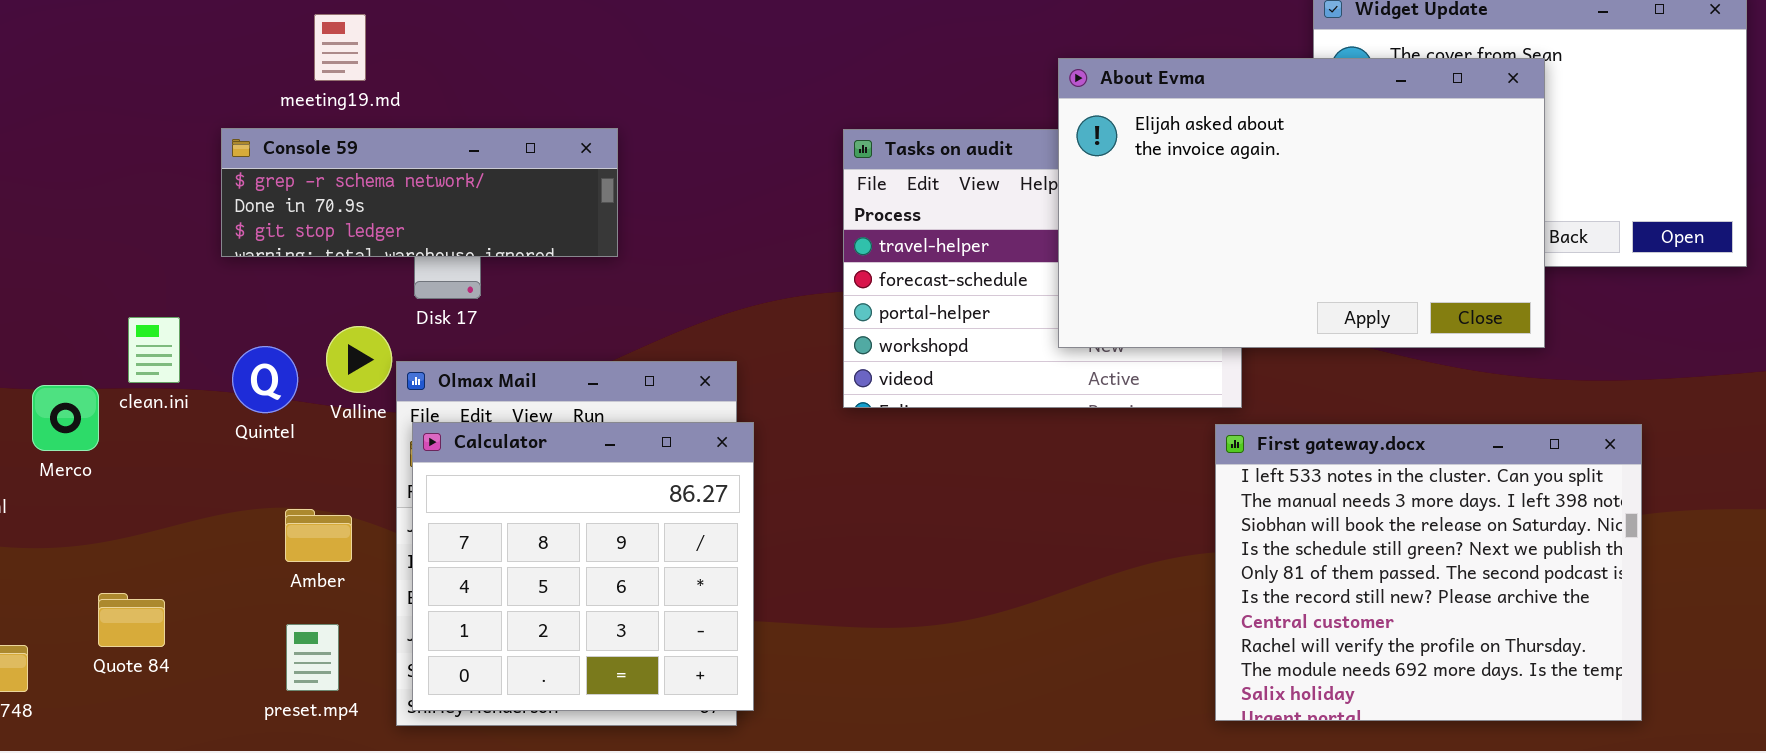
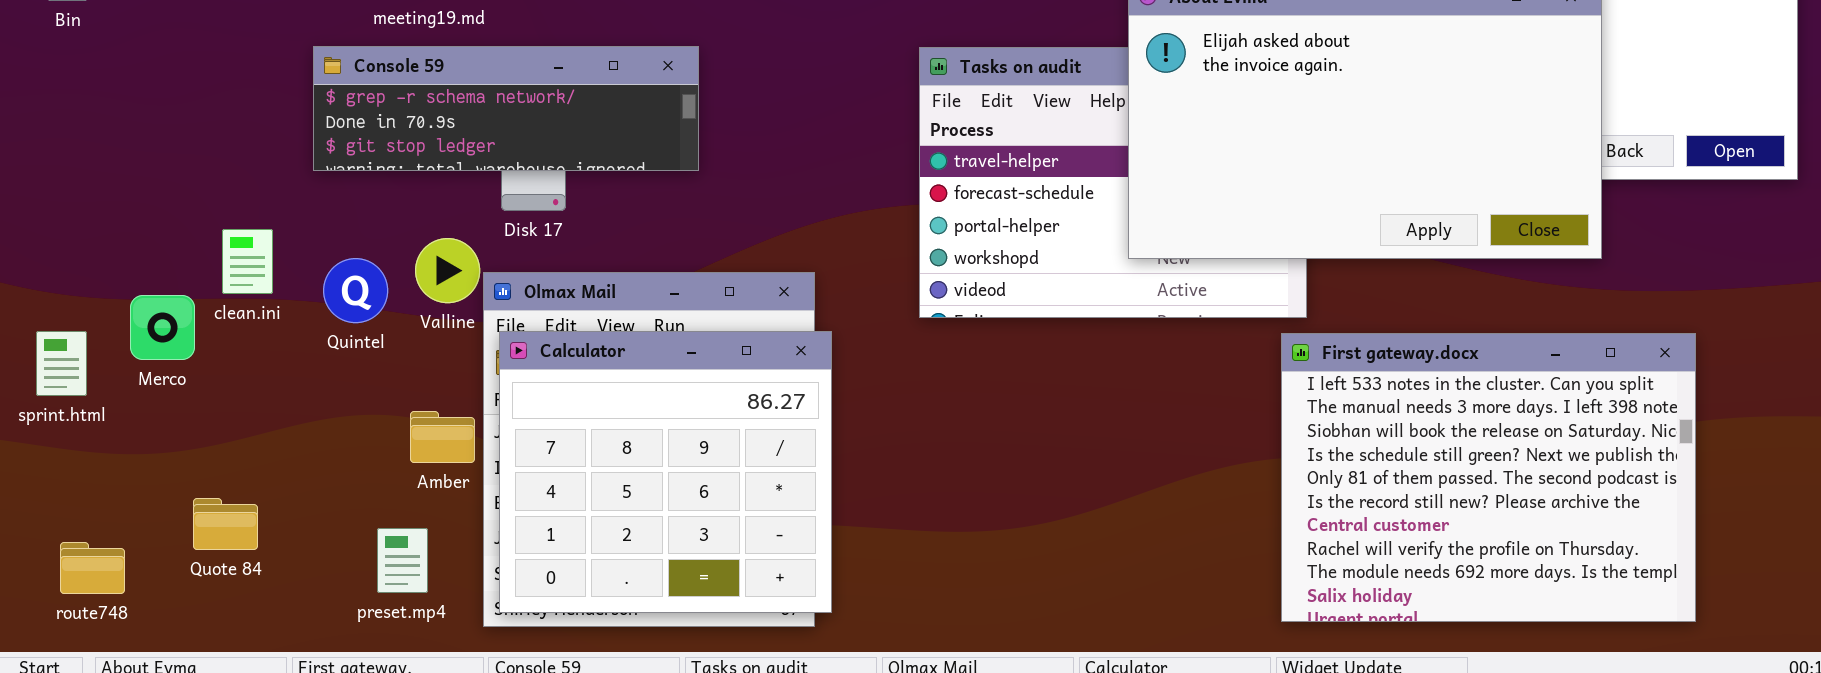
Amber: [285,509,352,562] -> [410,411,475,463], moved

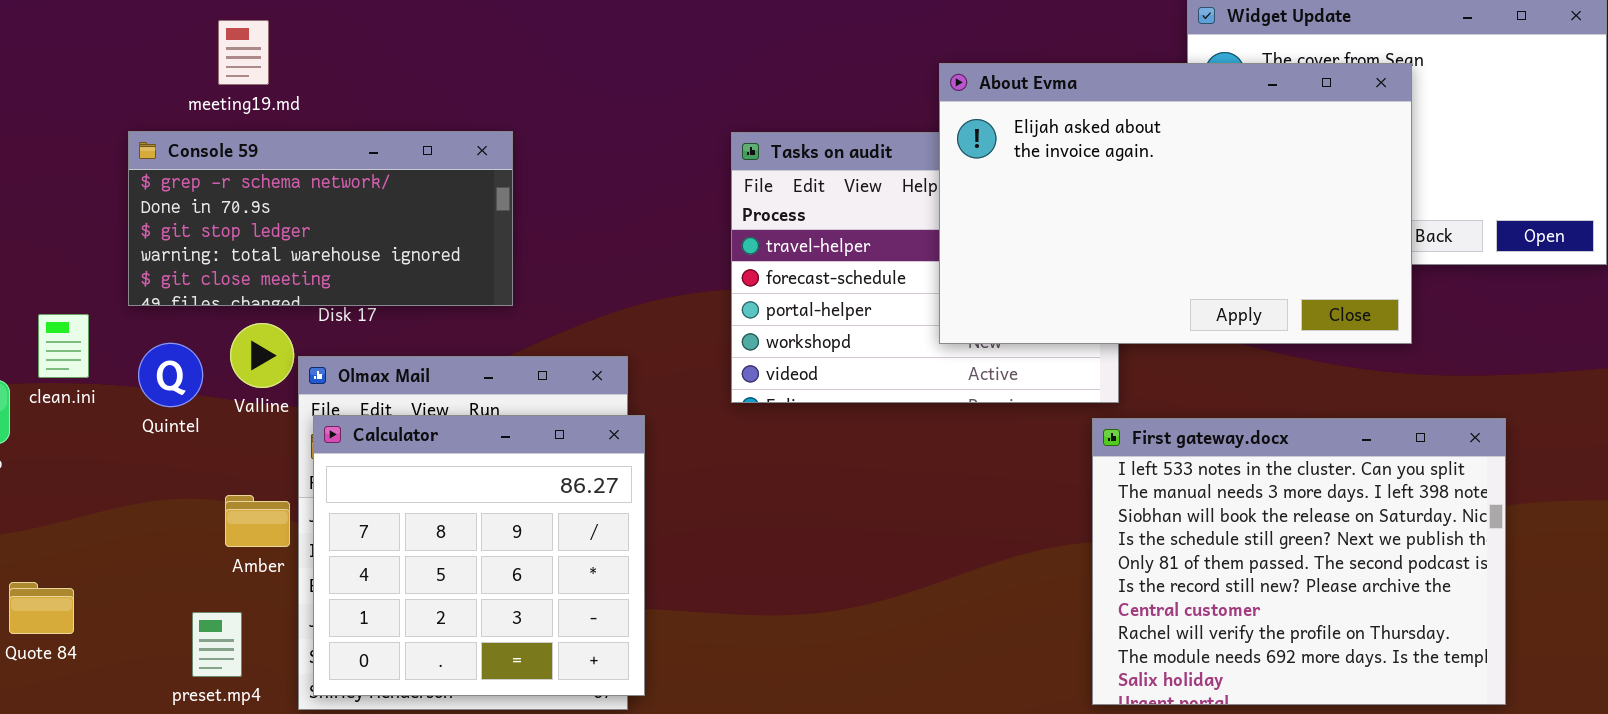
Console 59: [313,46,699,171] -> [128,131,513,306], resized

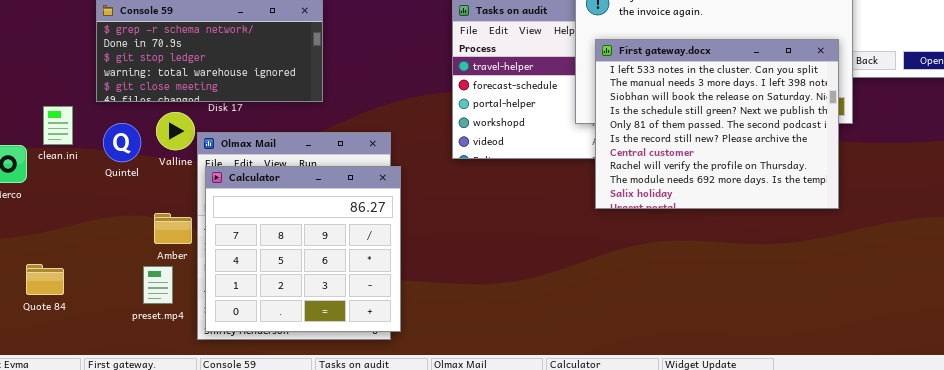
First gateway.docx: [1092,418,1506,705] -> [595,39,839,209], moved
preset.mp4: [192,612,242,677] -> [143,266,173,304], moved

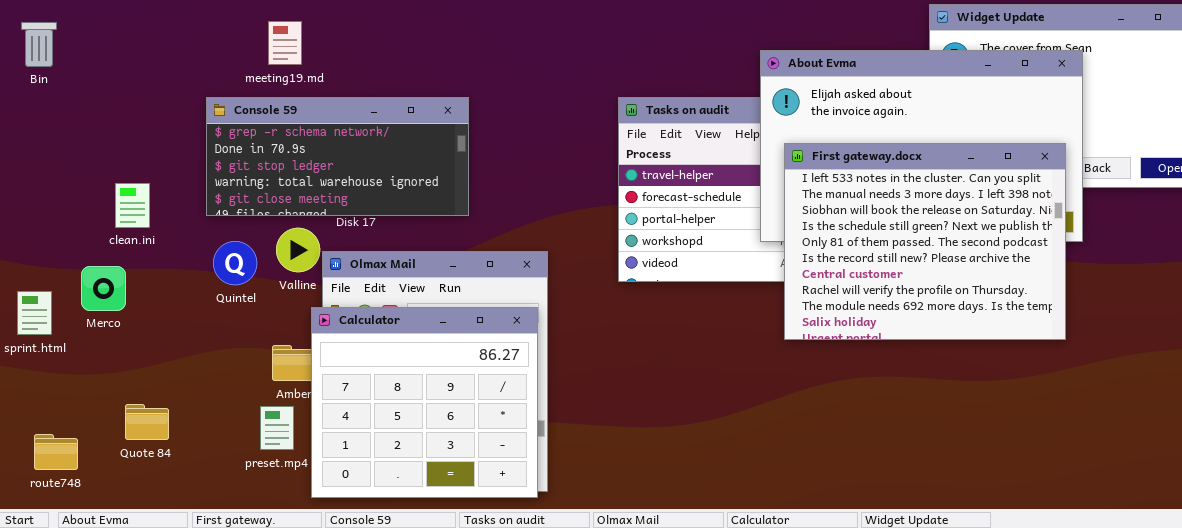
clean.ini: [43,106,73,145] -> [115,183,150,228], moved
Calculator: [205,166,401,332] -> [311,307,538,498], moved

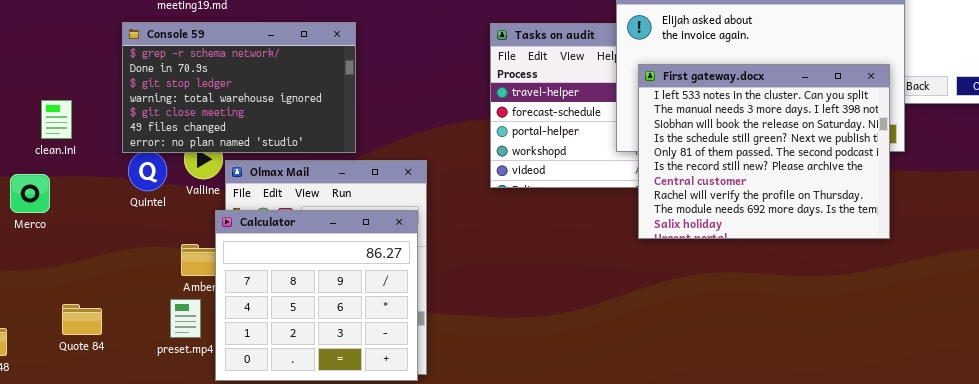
Console 59: [206,97,469,216] -> [122,22,356,153], resized
Quote 84: [125,404,169,440] -> [62,304,102,335], moved

